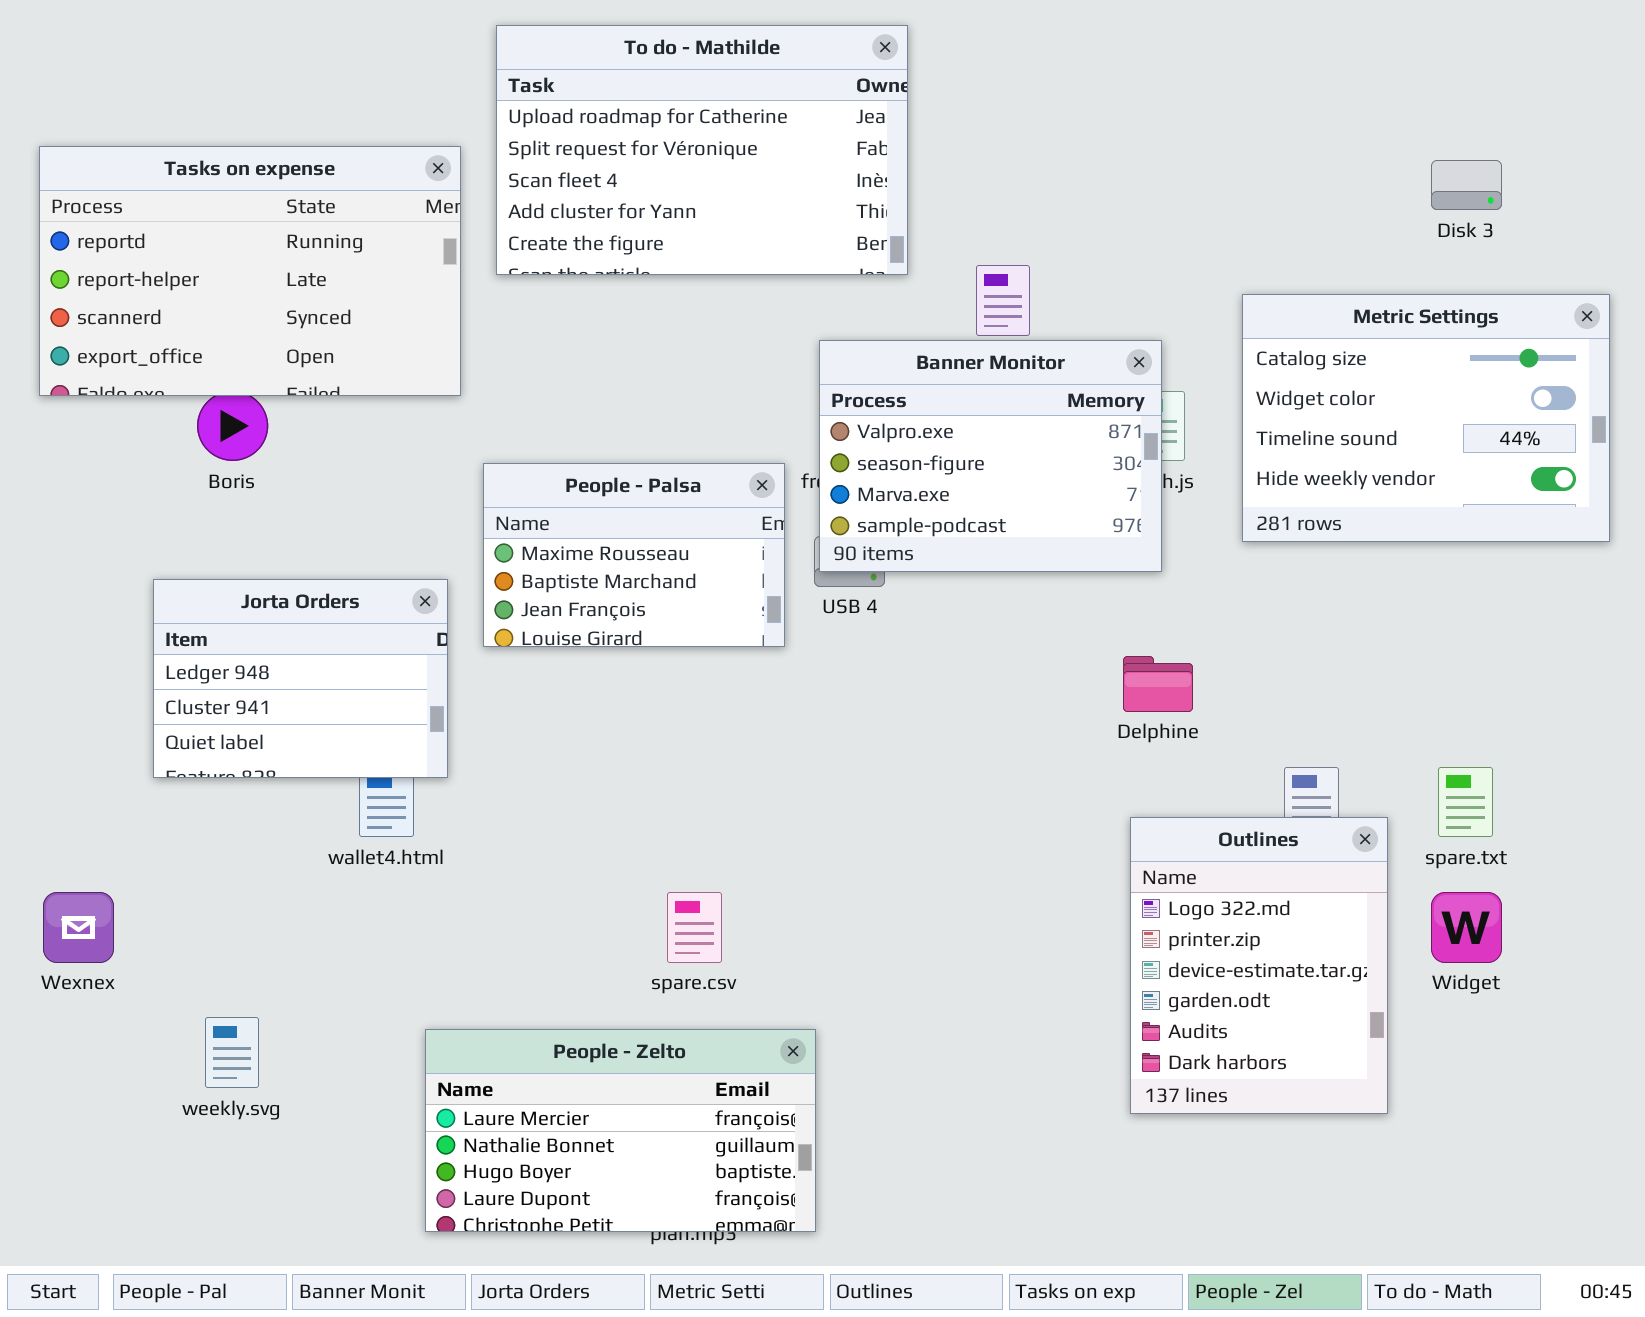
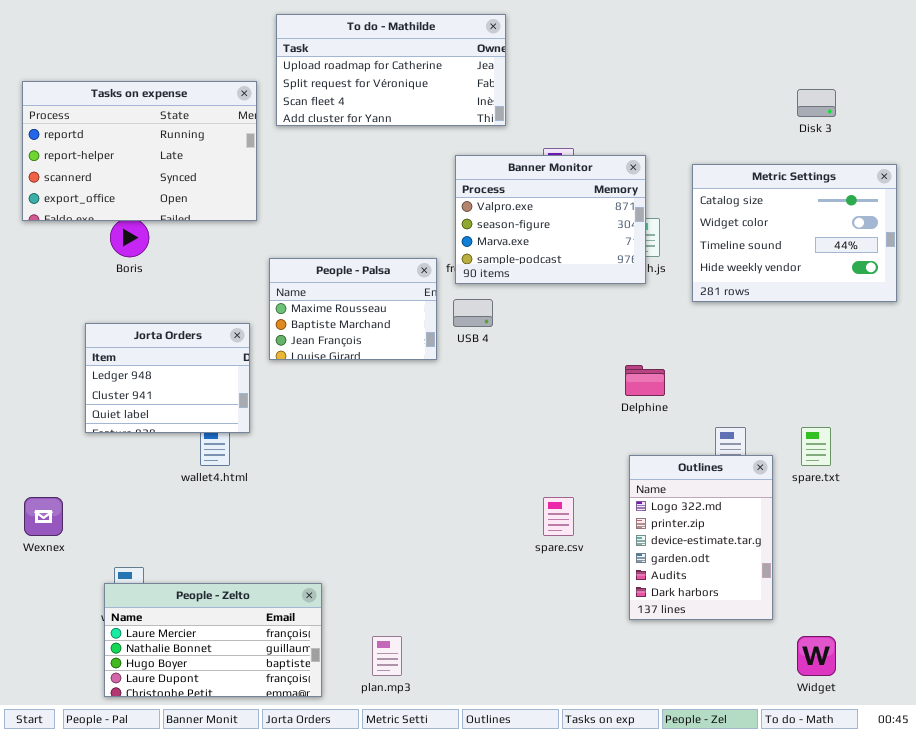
To do - Mathilde: [496,25,908,275] -> [276,14,506,126], resized
Banner Monitor: [819,340,1162,572] -> [455,155,646,284], moved
spare.csv: [667,892,722,963] -> [543,497,574,536], moved
Widget: [1431,892,1502,963] -> [797,636,836,676], moved
People - Zelto: [425,1029,816,1232] -> [104,583,322,697], moved

